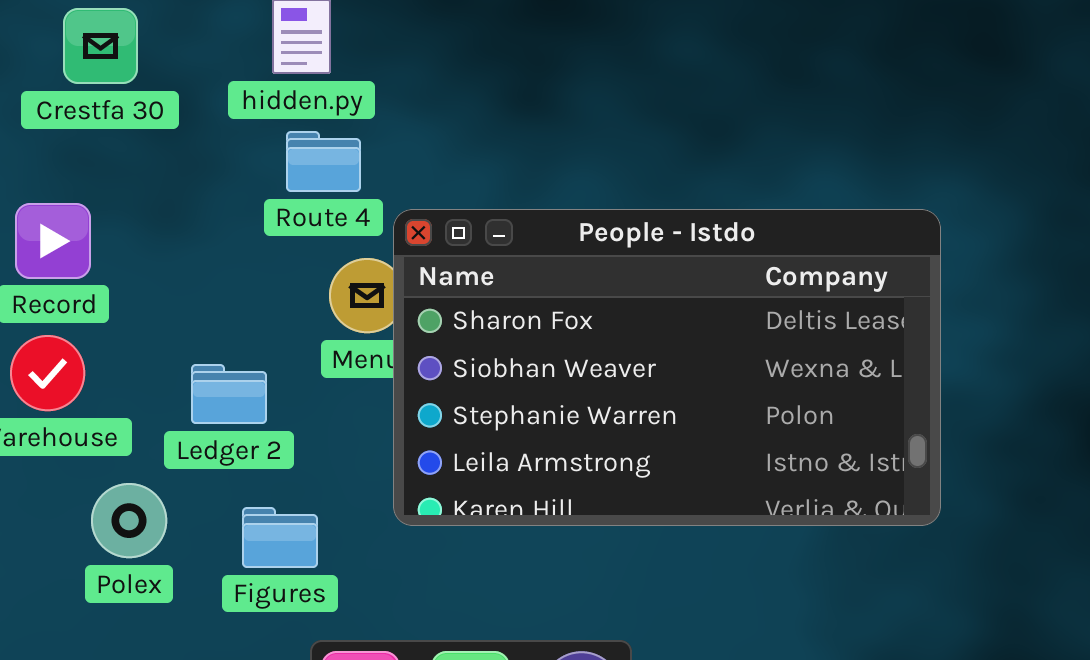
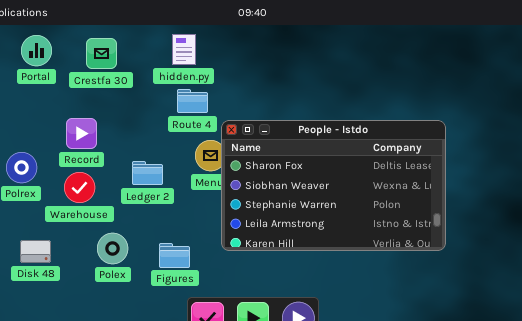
Ledger 2: [191,364,267,424] -> [132,161,163,185], moved

